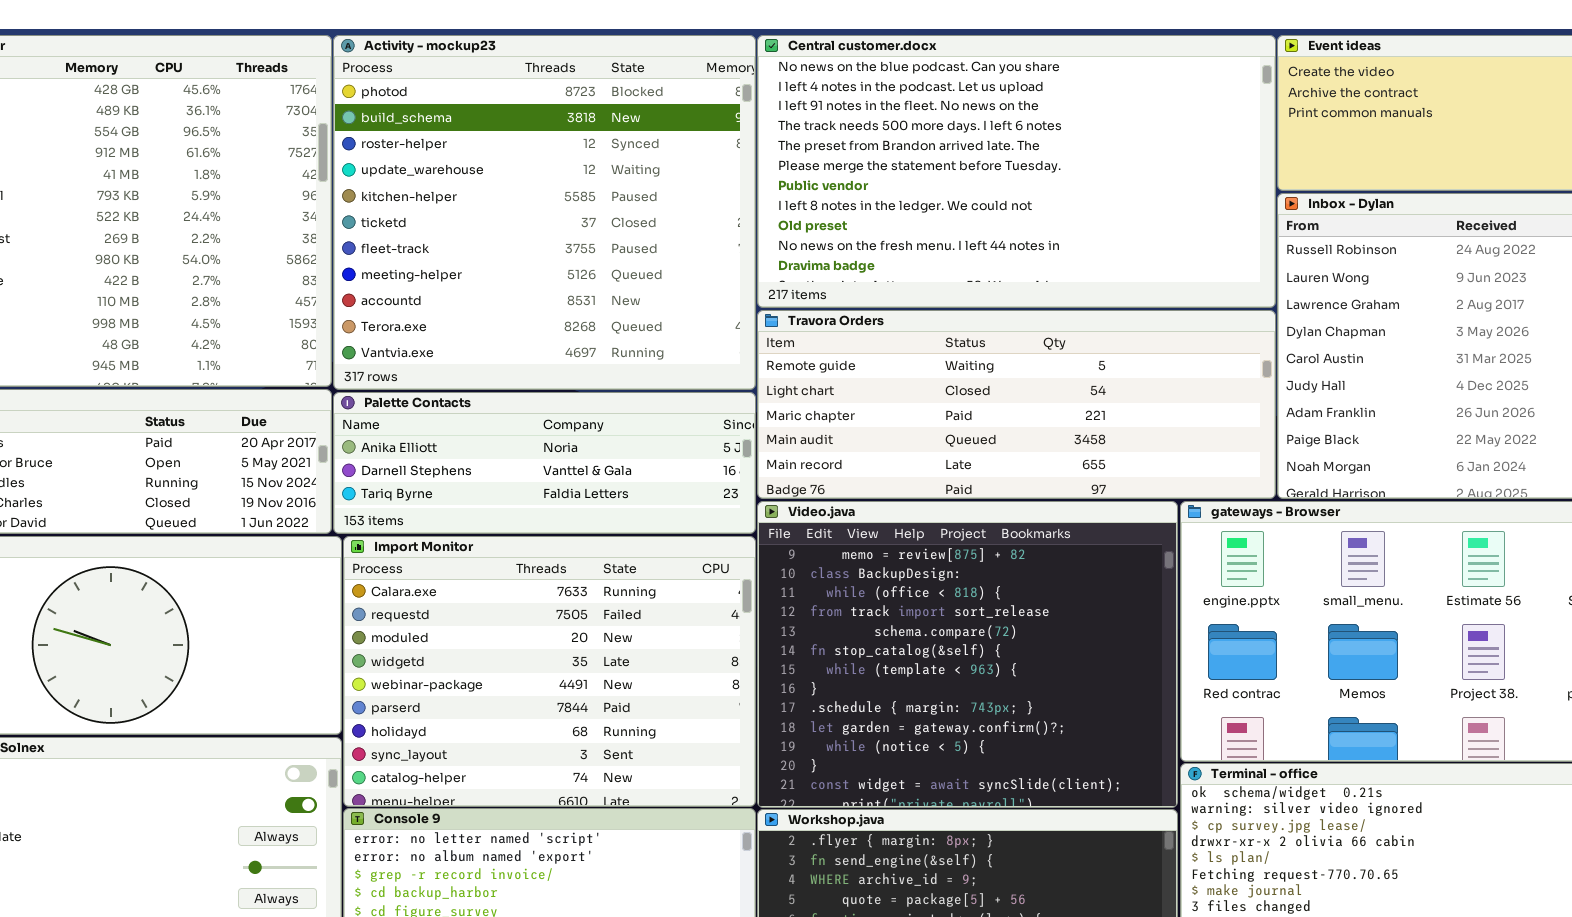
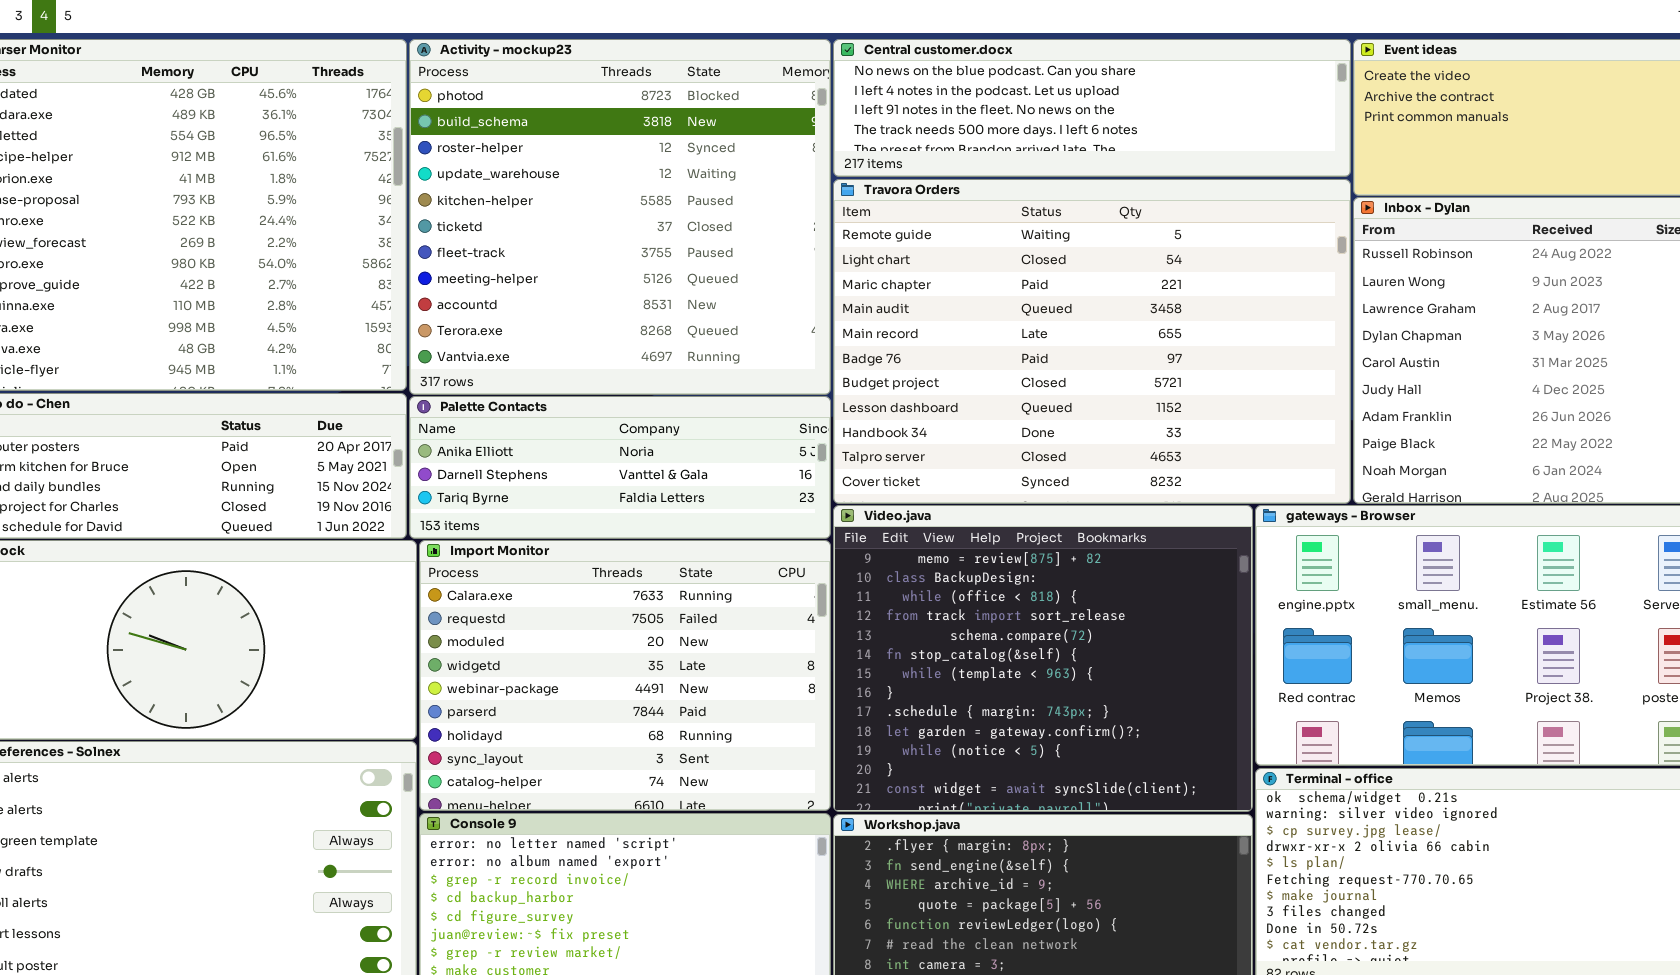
Central customer.docx: [757,35,1276,308] -> [833,39,1351,177], resized
Travora Orders: [757,310,1276,499] -> [833,179,1351,504], resized

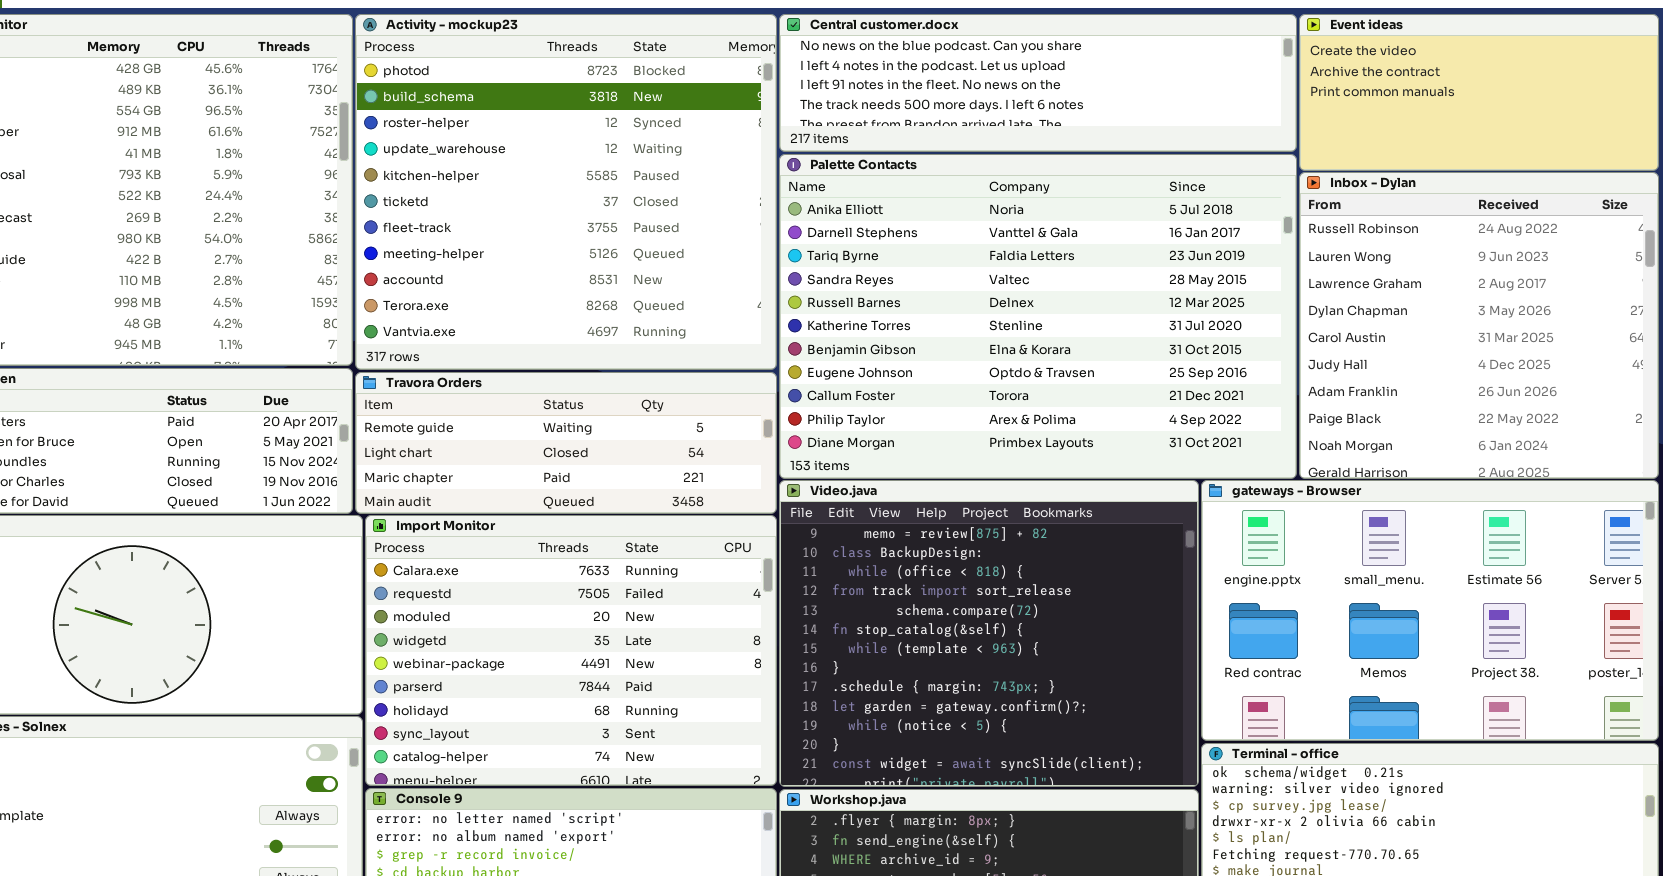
Travora Orders: [833,179,1351,504] -> [355,372,777,514], moved, resized
Palette Contacts: [409,396,831,539] -> [779,154,1297,479], moved, resized

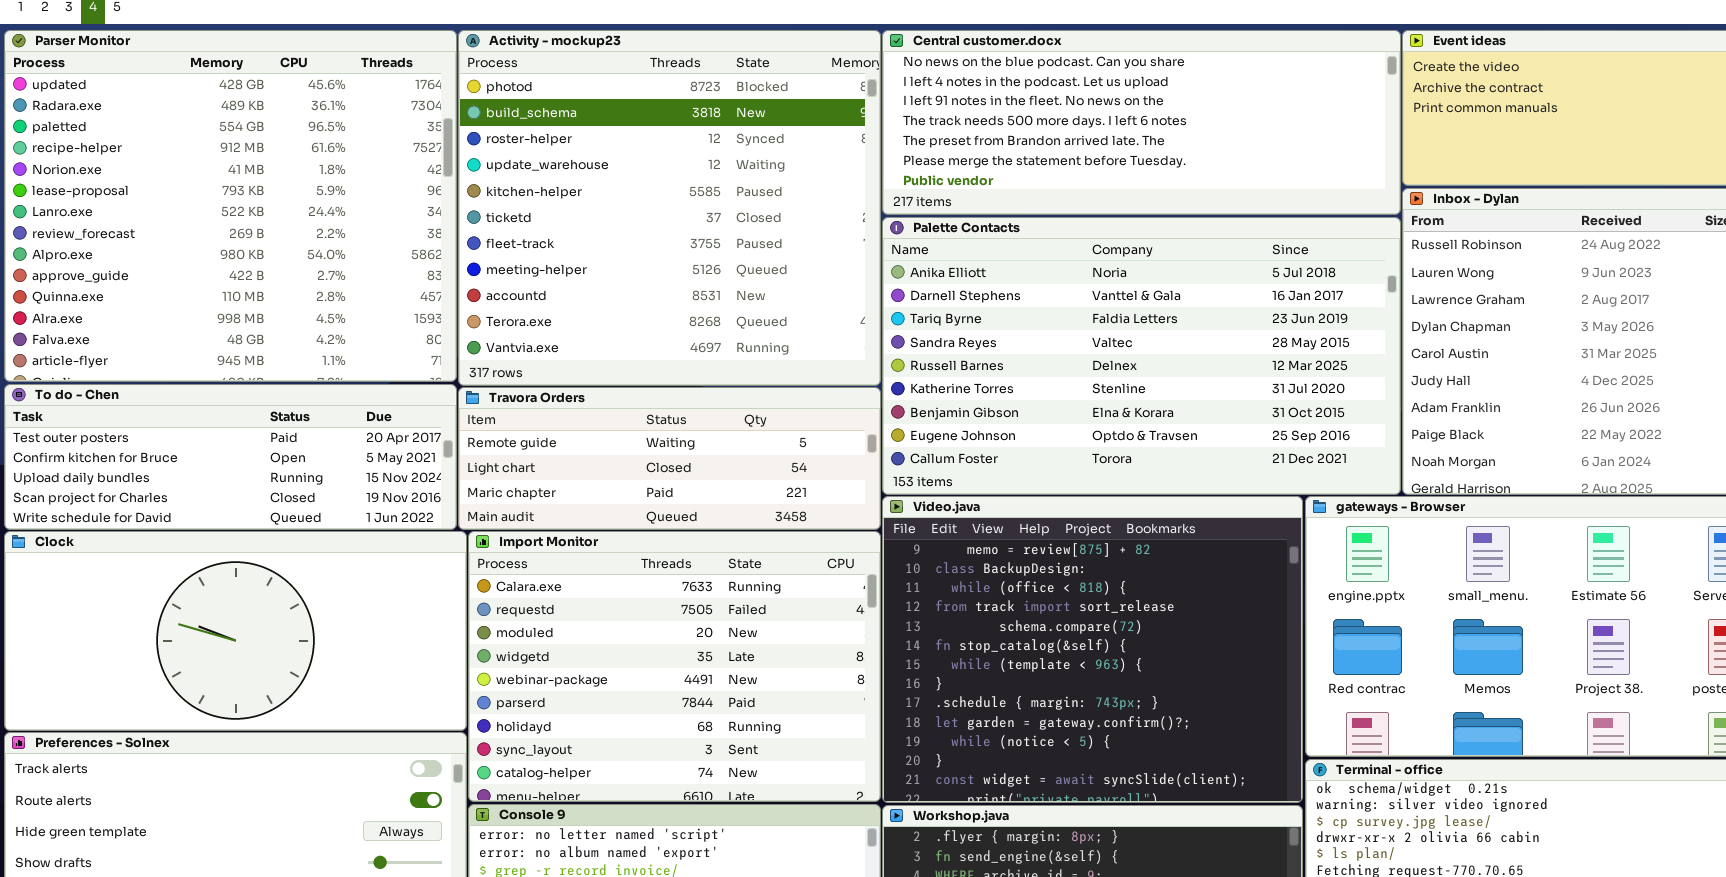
Central customer.docx: [779,14,1297,152] -> [882,30,1401,215], resized
Palette Contacts: [779,154,1297,479] -> [882,217,1401,495], resized

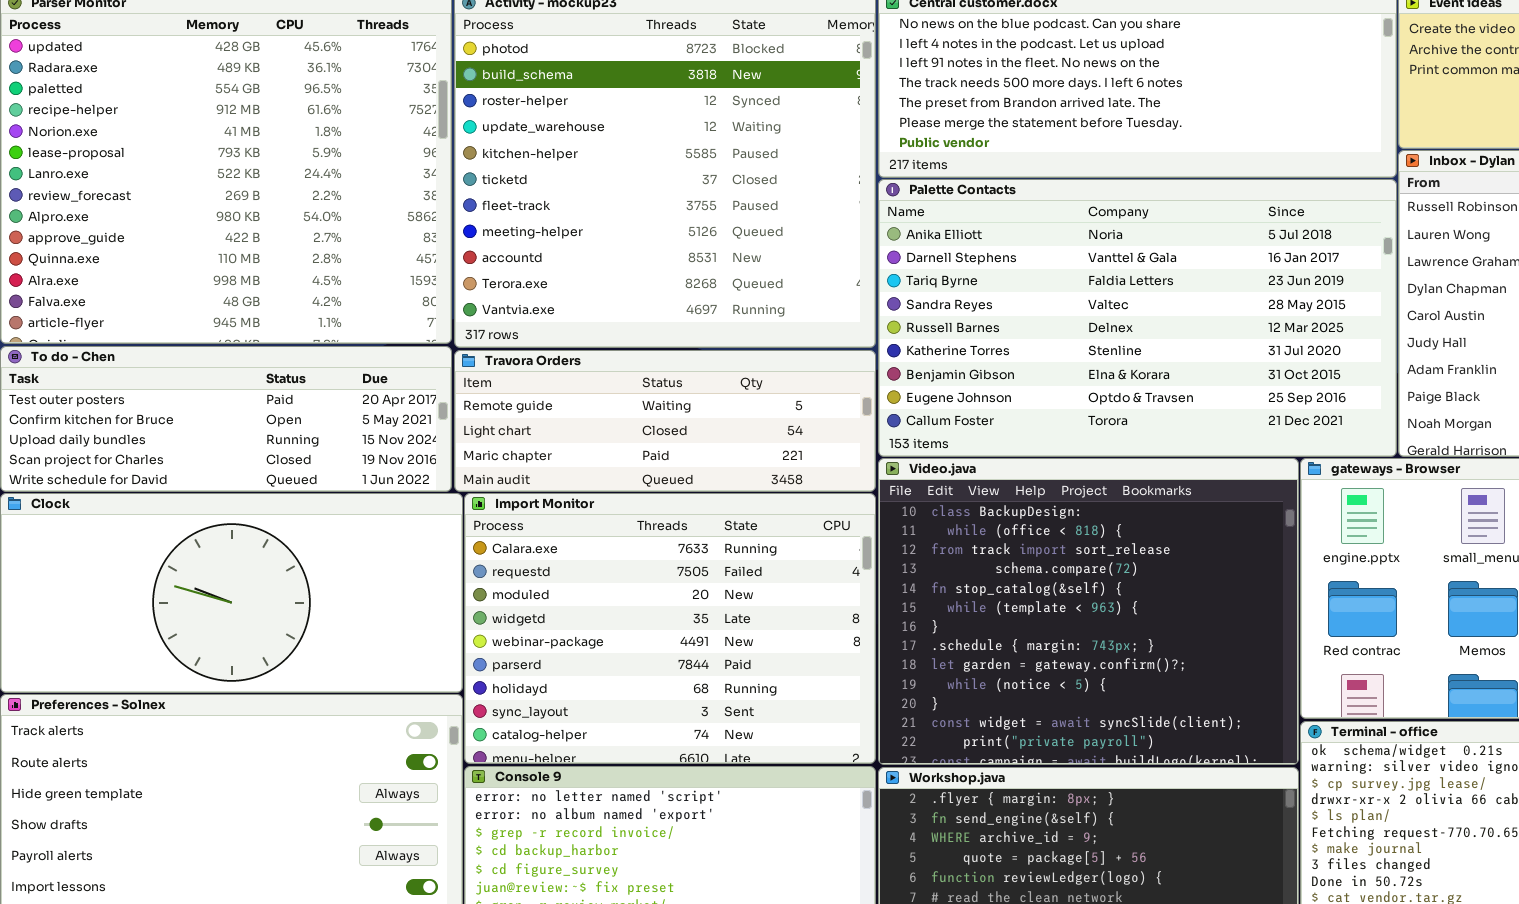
Video.java: [882,496,1303,803] -> [878,458,1299,765], scrolled down 1 row

